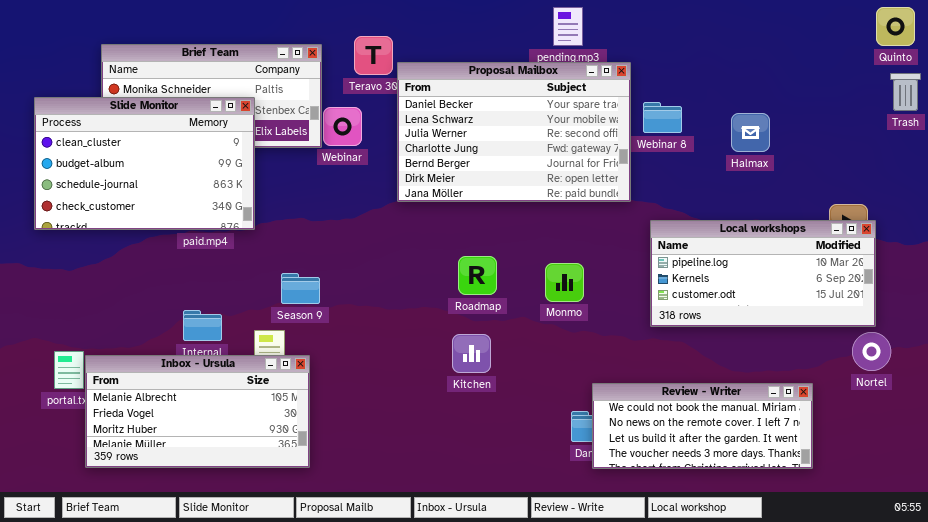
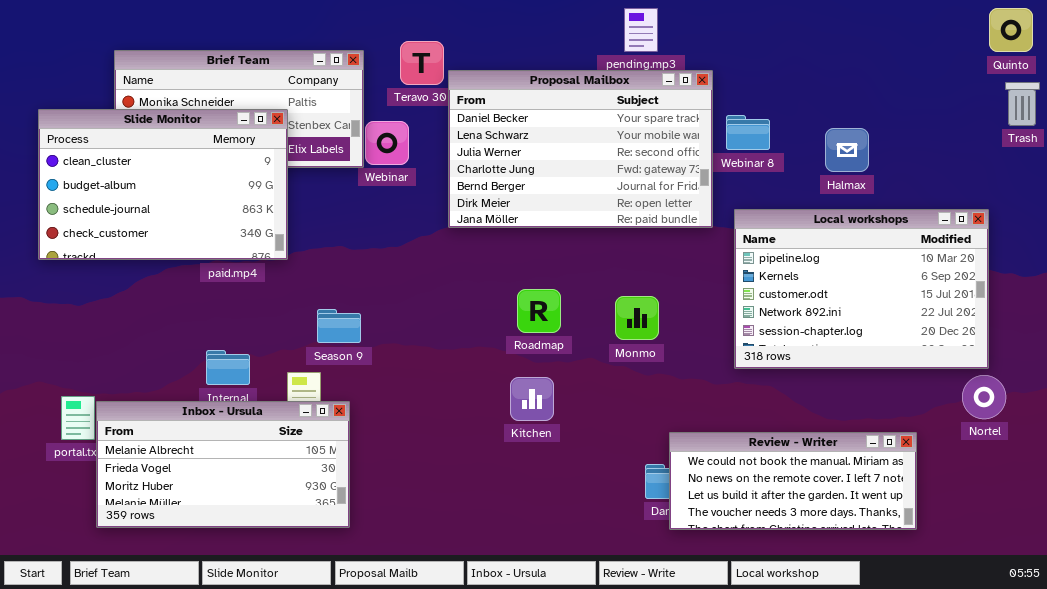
Local workshops: [650,220,876,327] -> [734,209,989,369], resized

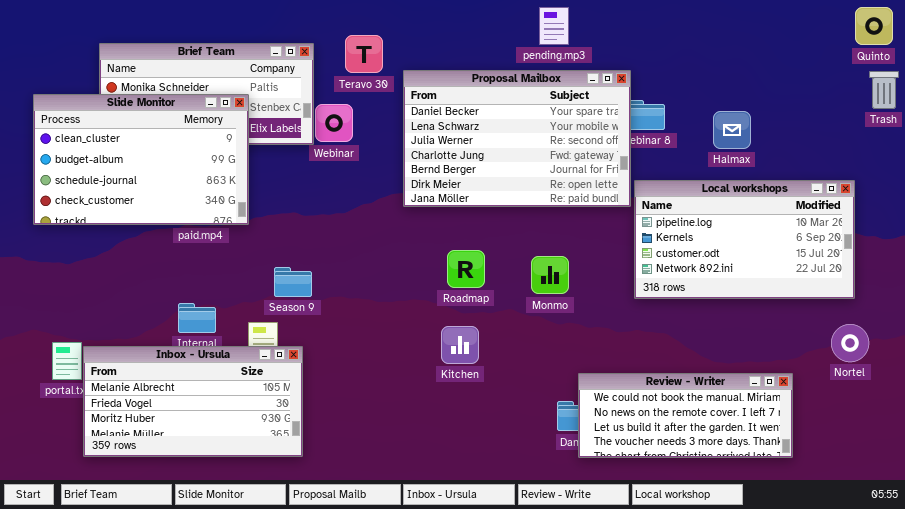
Proposal Mailbox: [448,70,713,228] -> [403,70,631,207], moved
Local workshops: [734,209,989,369] -> [634,180,855,299], resized

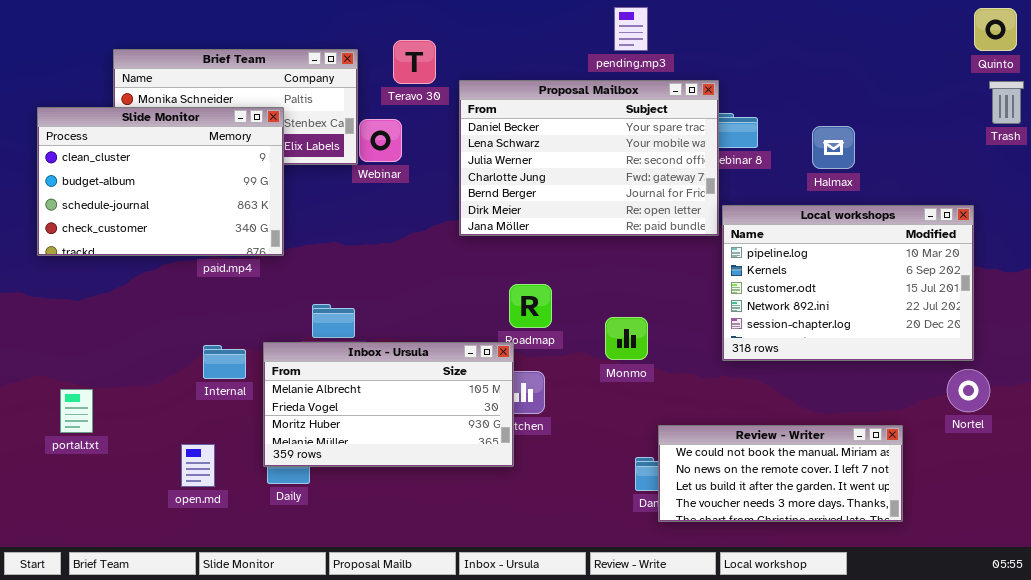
Local workshops: [634,180,855,299] -> [722,205,974,361], resized
Monmo: [531,256,569,294] -> [605,317,648,360], moved
Inbox - Ursula: [83,346,303,457] -> [263,342,514,467], moved

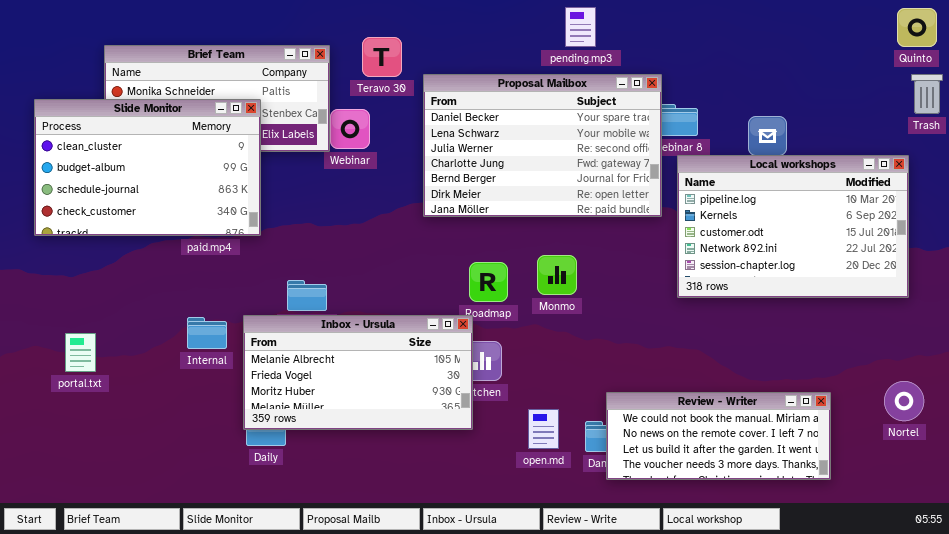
Local workshops: [722,205,974,361] -> [677,155,909,298], moved
Monmo: [605,317,648,360] -> [537,255,577,295], moved
Nortel: [947,369,990,412] -> [884,381,924,421], moved
portal.txt: [60,389,93,433] -> [65,333,96,372], moved
open.md: [181,444,215,487] -> [528,409,559,449], moved

